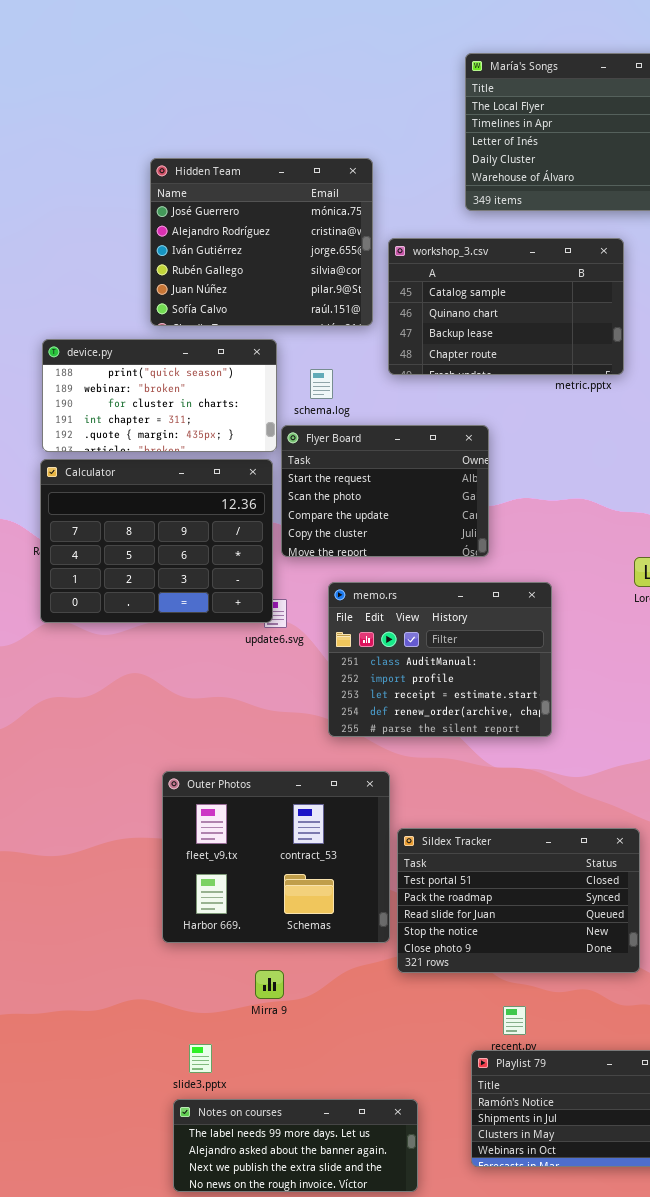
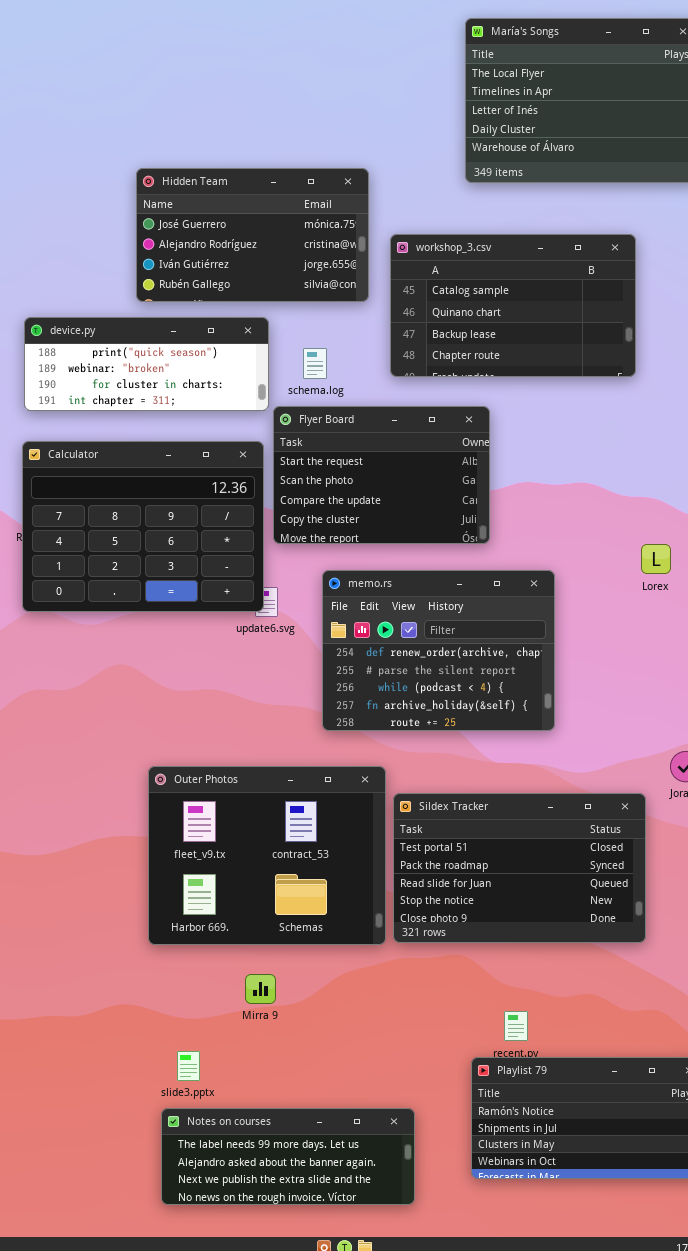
Hidden Team: [150,158,373,326] -> [136,168,369,302], resized
workshop_3.csv: [388,238,624,375] -> [390,234,636,377], moved
device.py: [42,339,277,452] -> [24,317,269,411], resized
memo.rs: [328,582,552,737] -> [322,570,555,731], scrolled down 3 rows
Sildex Tracker: [397,828,640,973] -> [393,793,646,943], moved

